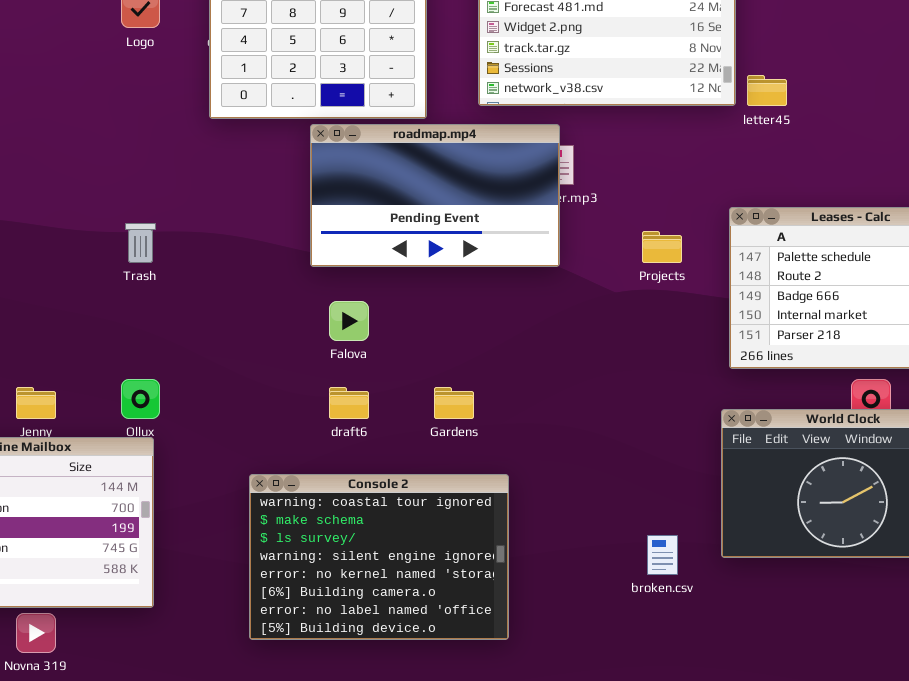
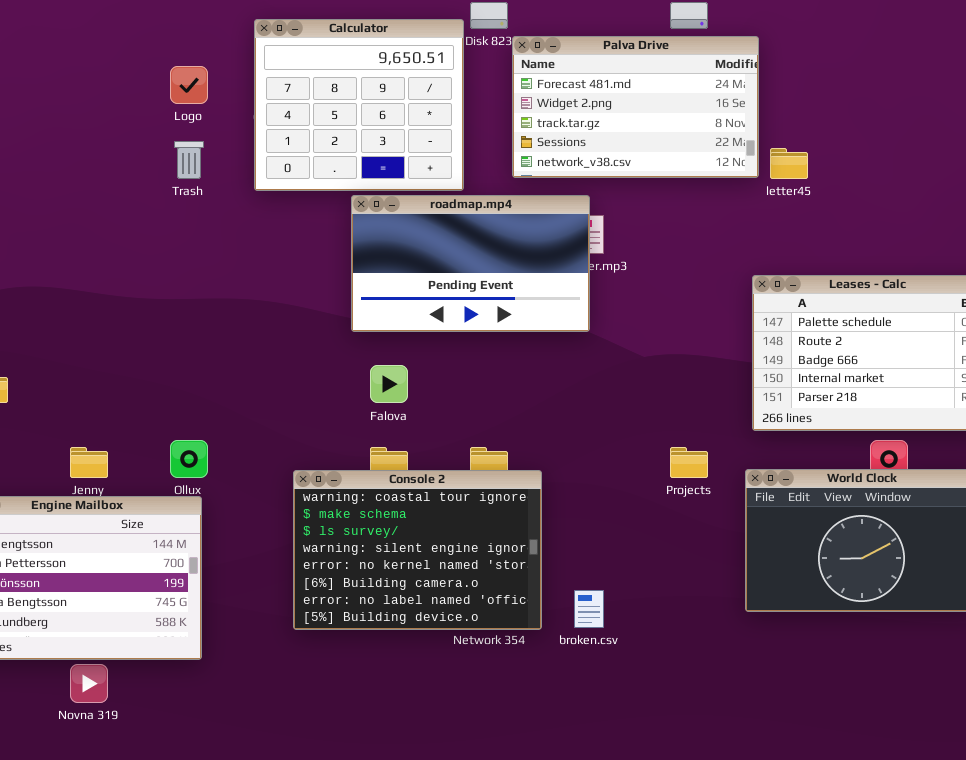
Trash: [125,223,156,263] -> [174,141,204,179], moved
Projects: [642,231,682,263] -> [670,447,708,478], moved
Console 2: [249,474,509,640] -> [293,470,542,630], moved
broken.csv: [647,535,678,575] -> [574,590,604,628], moved

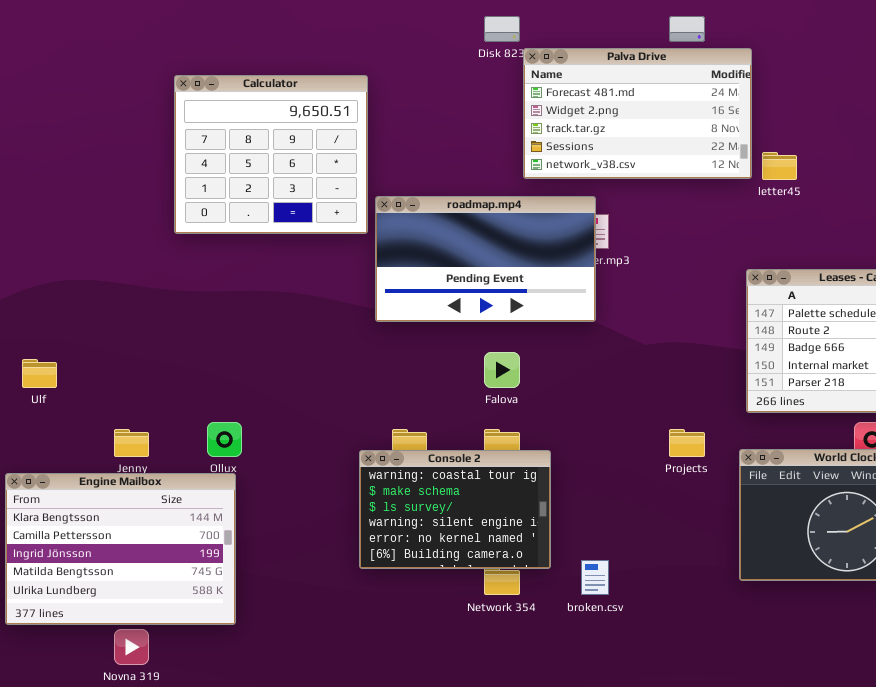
Calculator: [254,19,464,191] -> [174,75,368,234], moved
Falova: [370,365,408,403] -> [484,352,520,388], moved
Console 2: [293,470,542,630] -> [359,450,551,569], resized

